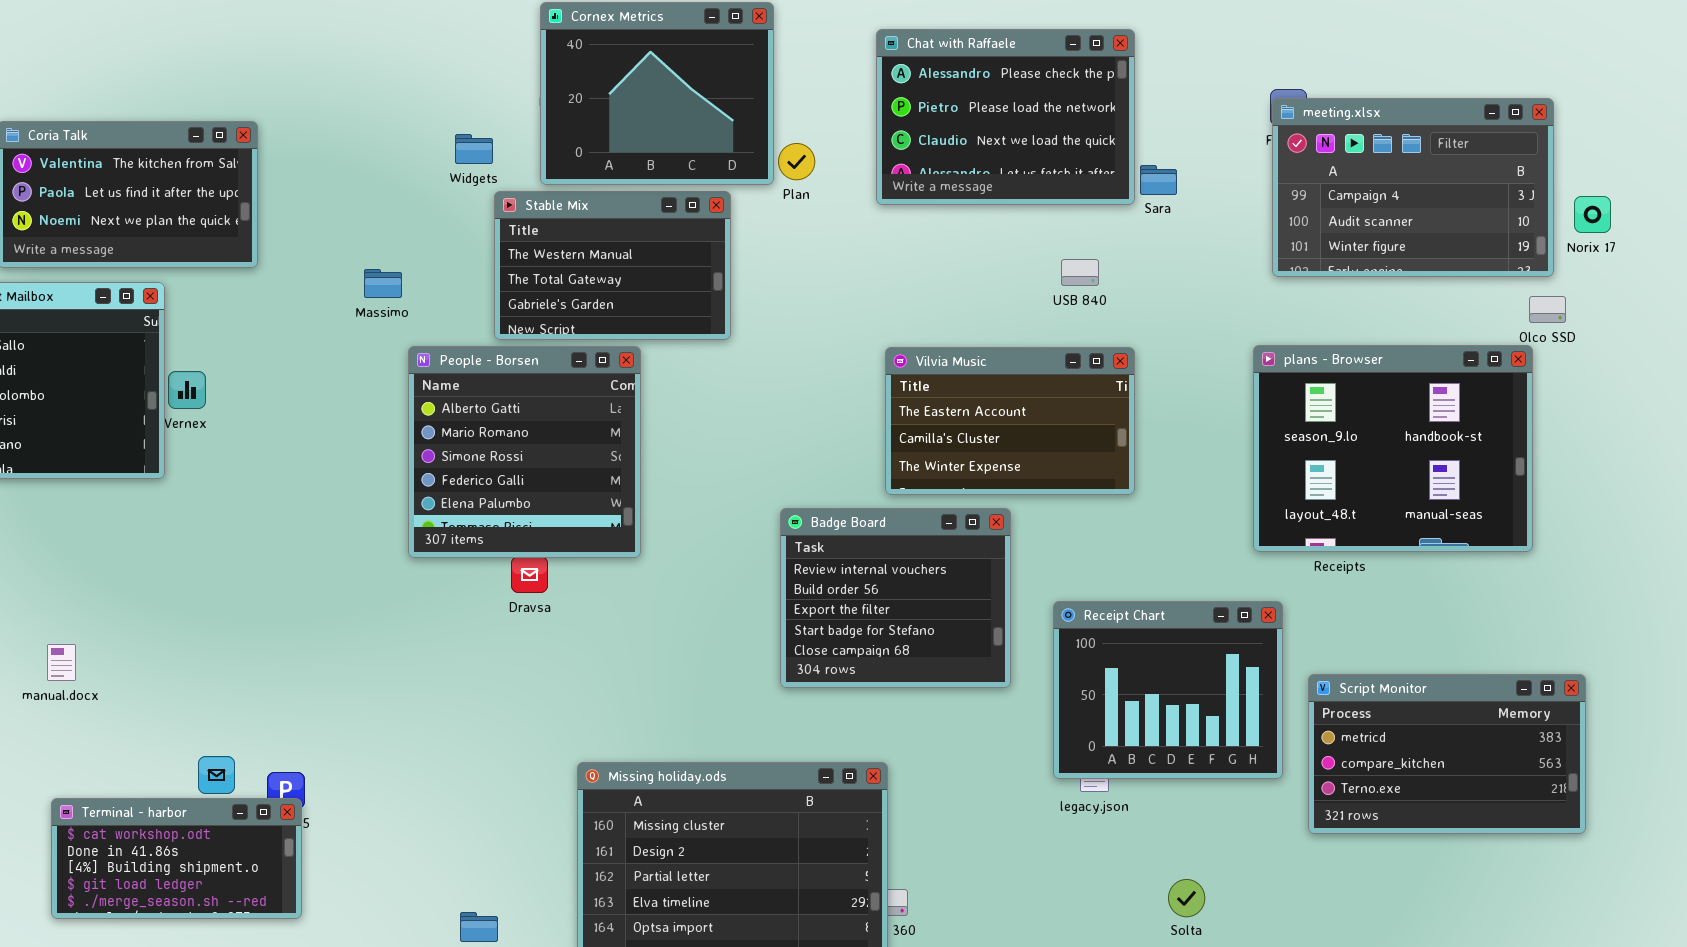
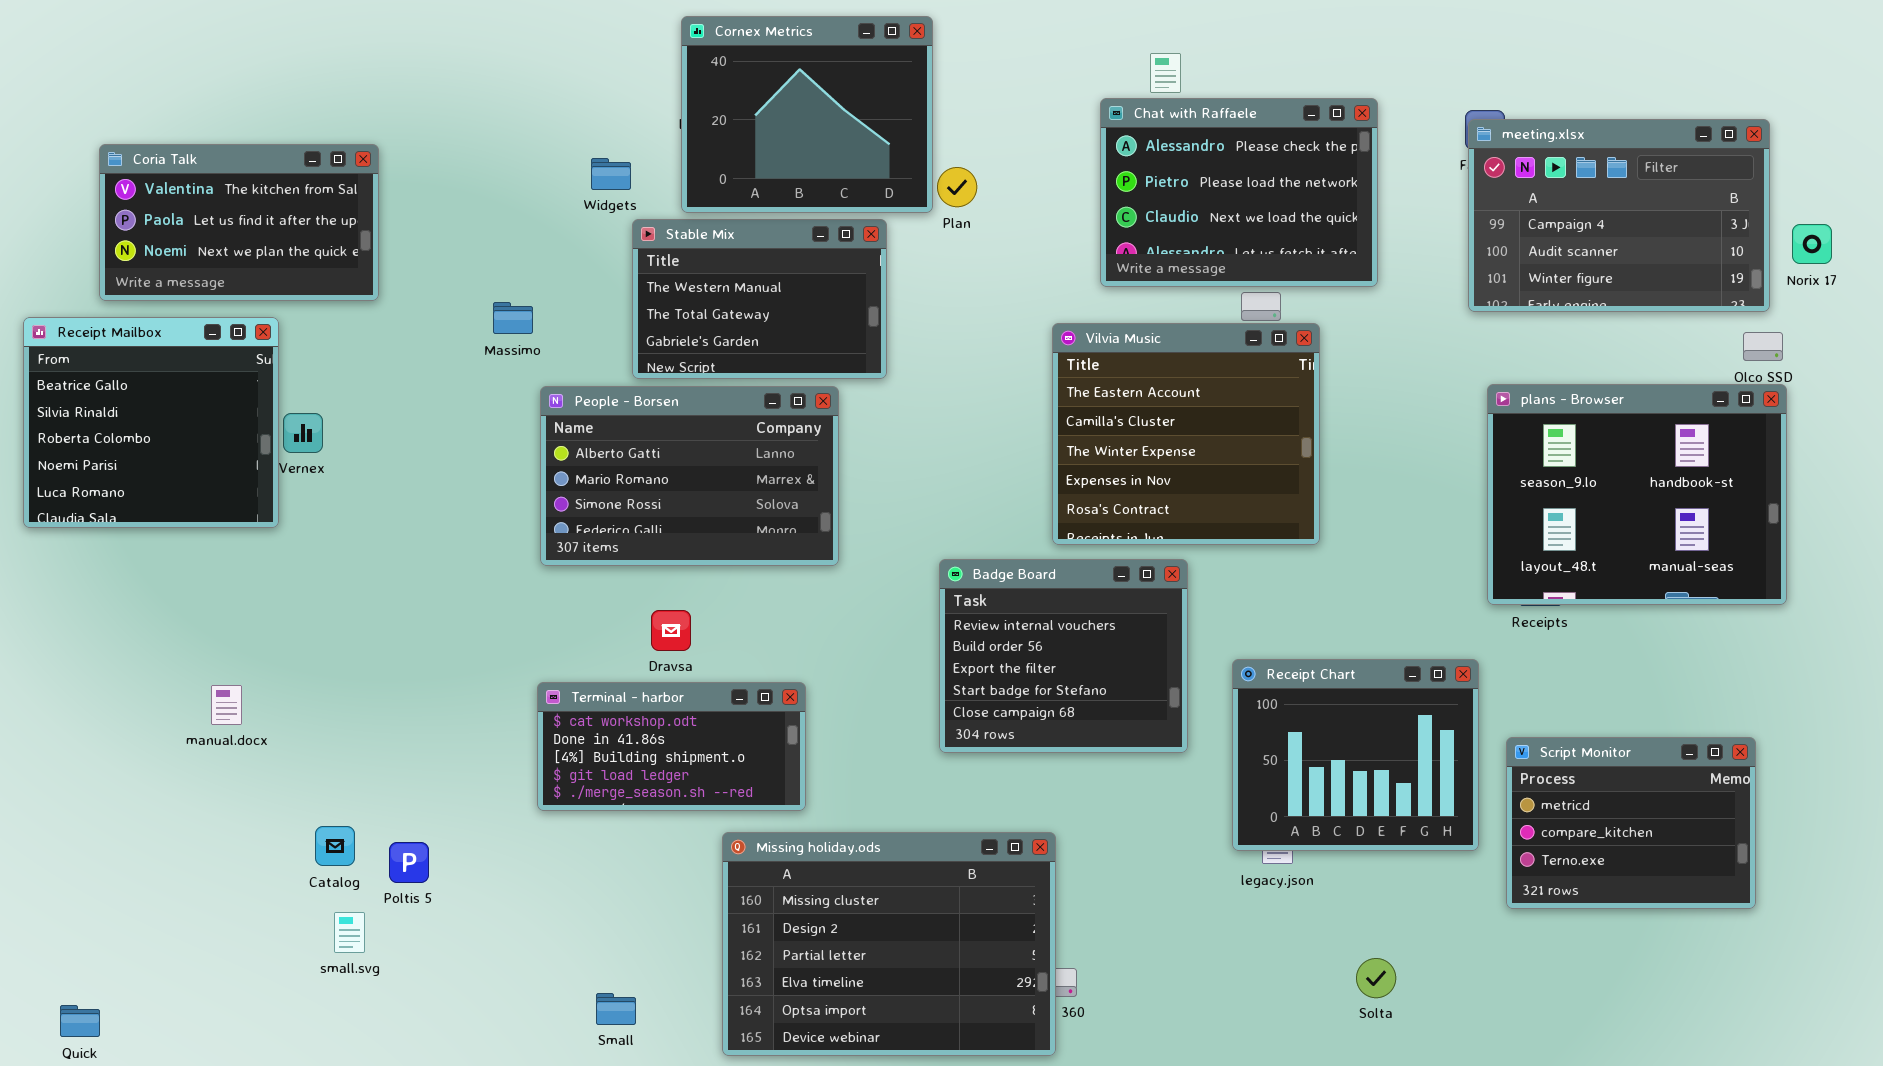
Chat with Raffaele: [876,29,1135,205] -> [1100,98,1378,287], moved
plans - Browser: [1253,345,1533,552] -> [1487,384,1787,605], moved
People - Borsen: [408,346,641,558] -> [540,386,839,566], resized
Vilvia Music: [885,347,1135,495] -> [1052,323,1320,545], resized
manual.docx: [47,644,76,681] -> [211,685,242,725], moved
Script Monitor: [1308,674,1586,834] -> [1506,737,1756,909], resized
Terminal - harbor: [51,798,302,919] -> [537,682,806,811], moved

